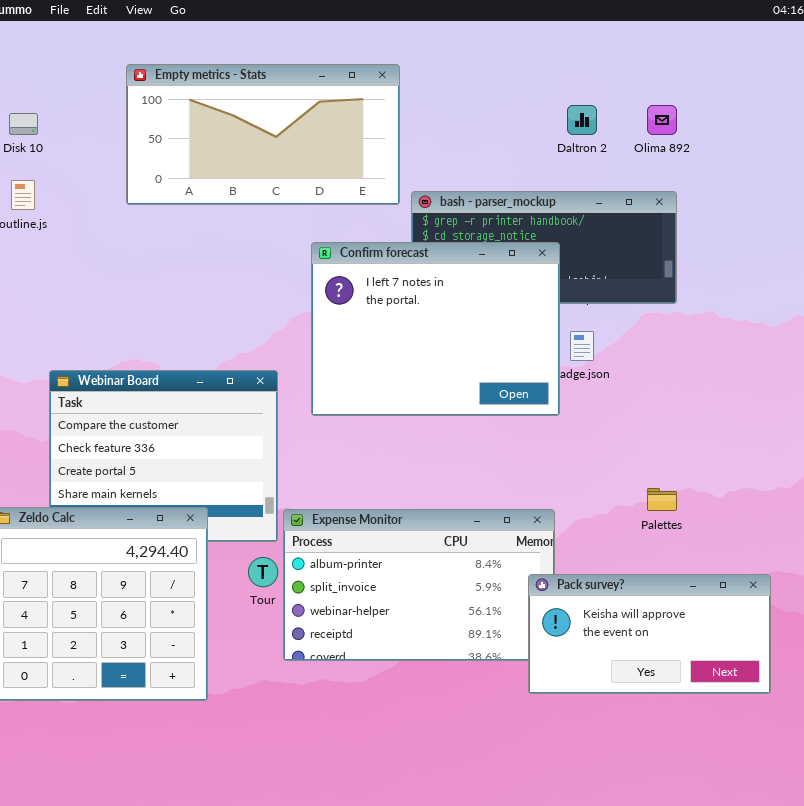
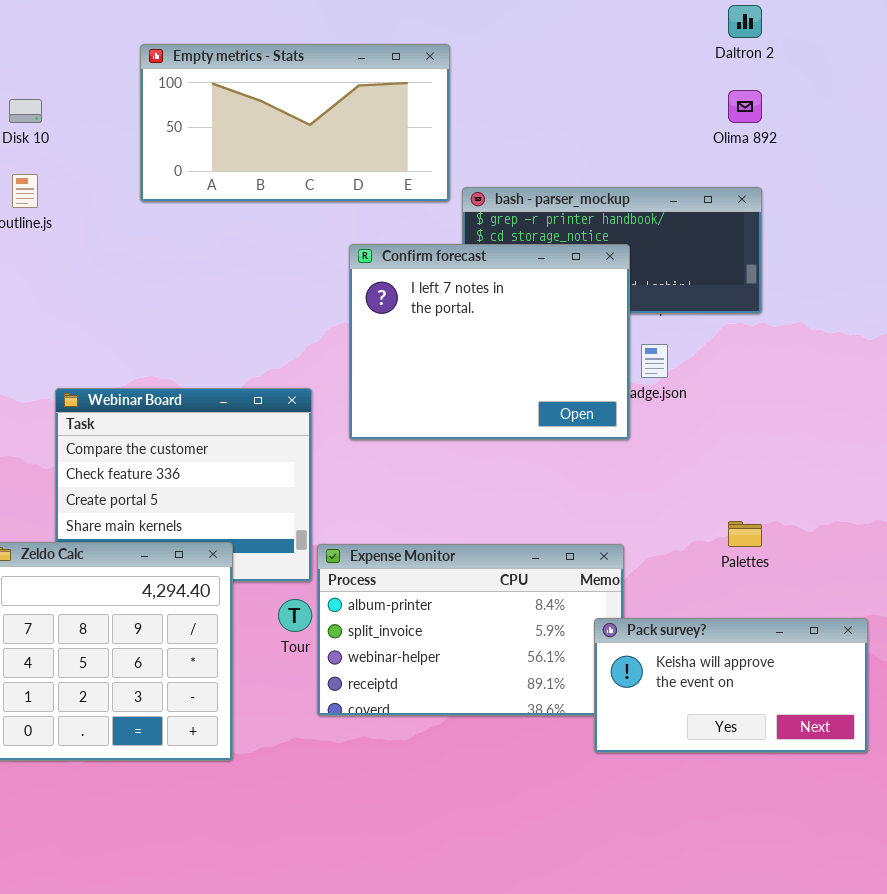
Daltron 2: [567,105,597,135] -> [728,5,762,38], moved

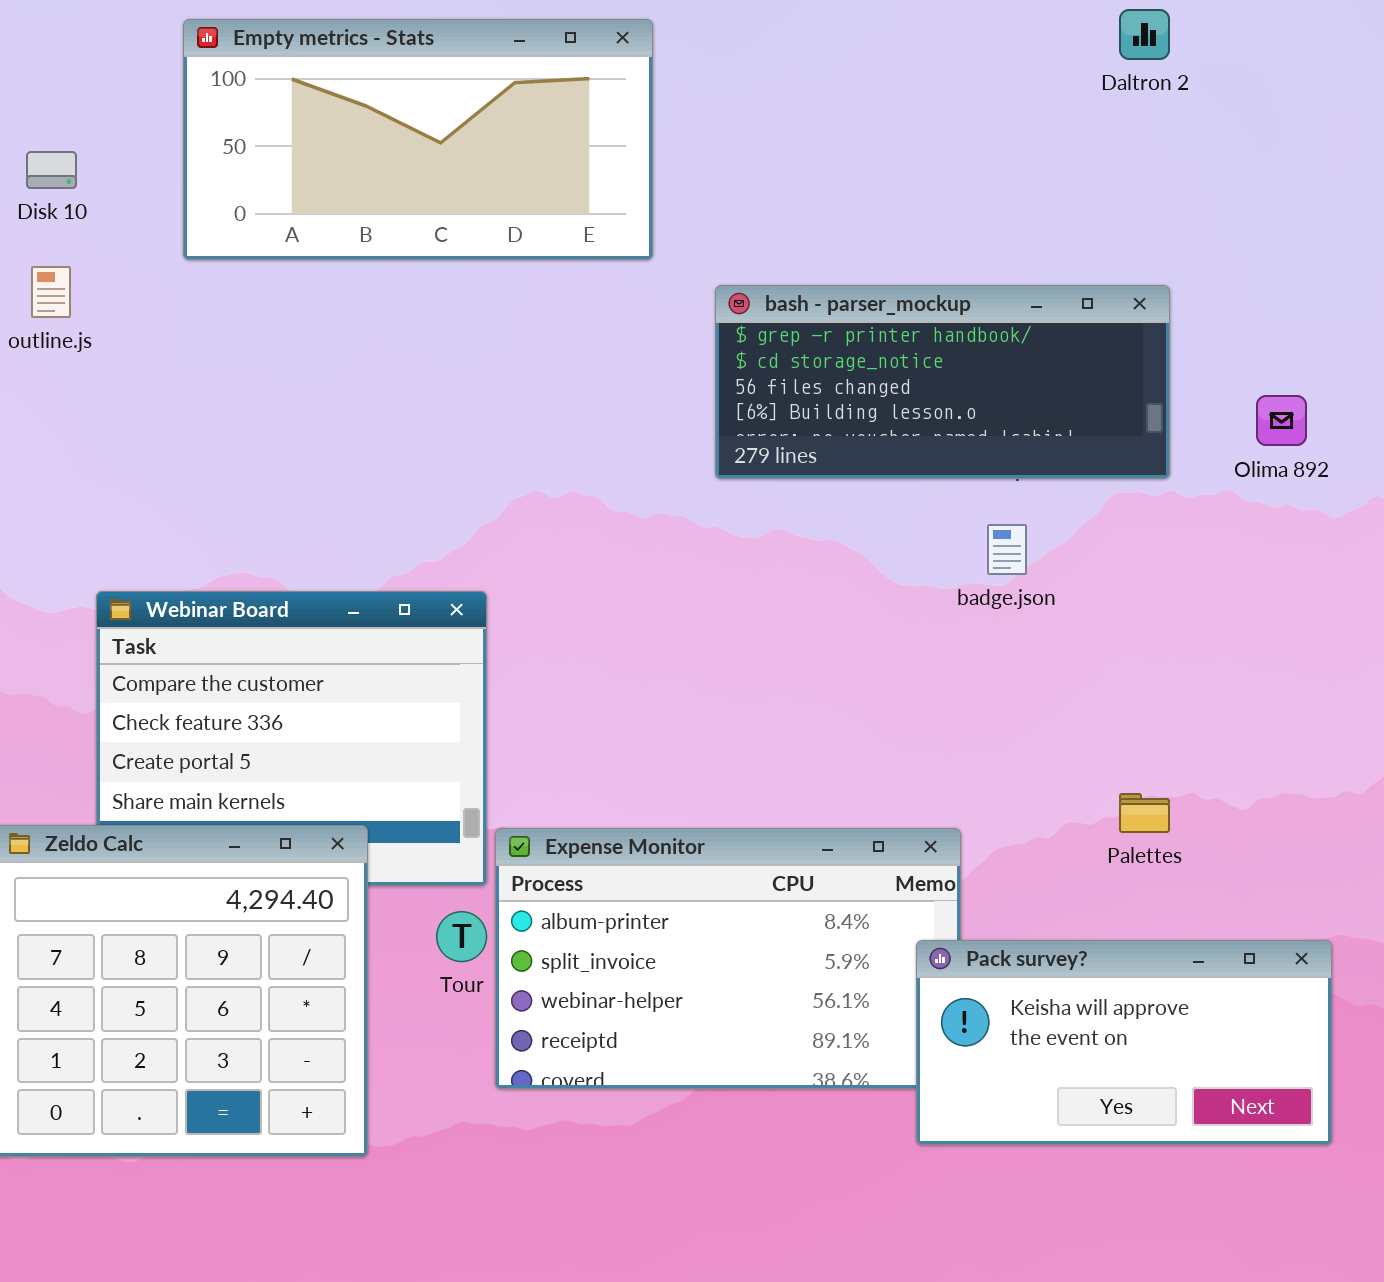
Empty metrics - Stats: [140,44,450,202] -> [183,19,653,260], moved
Olima 892: [728,90,762,123] -> [1256,395,1307,446], moved
Confirm forecast: [349,244,630,440] -> none, closed

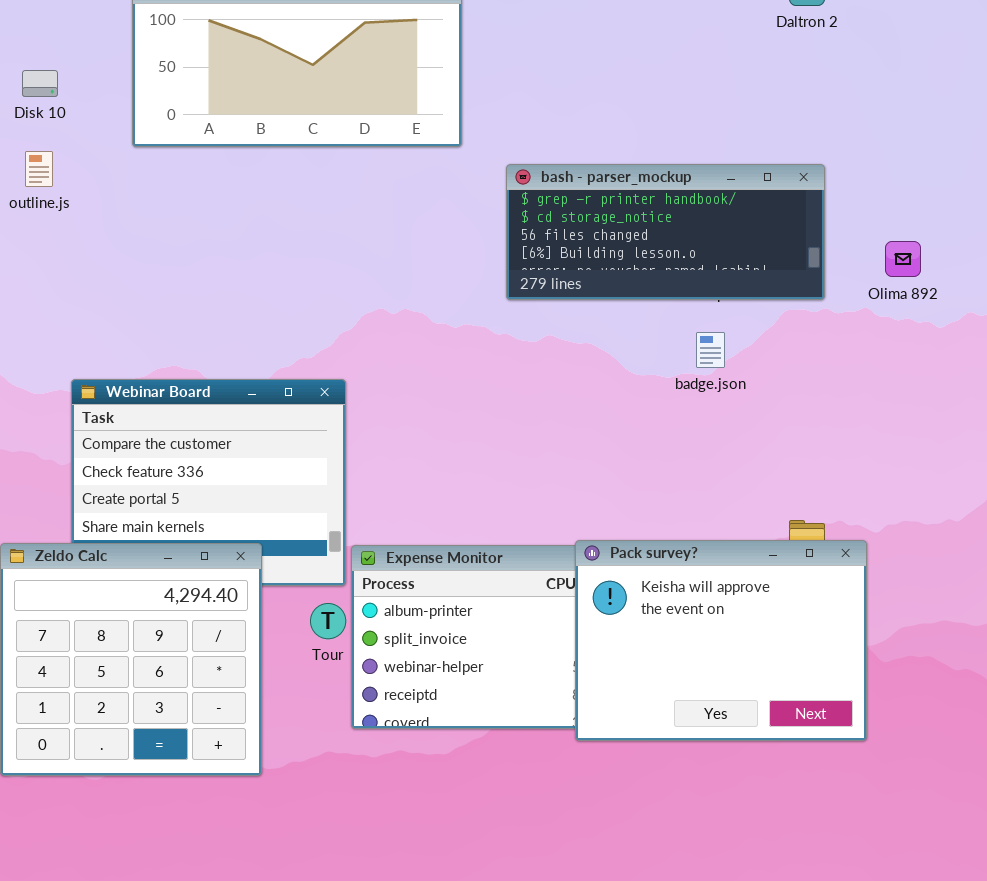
Pack survey?: [916,940,1332,1145] -> [575,540,867,741], moved, resized

